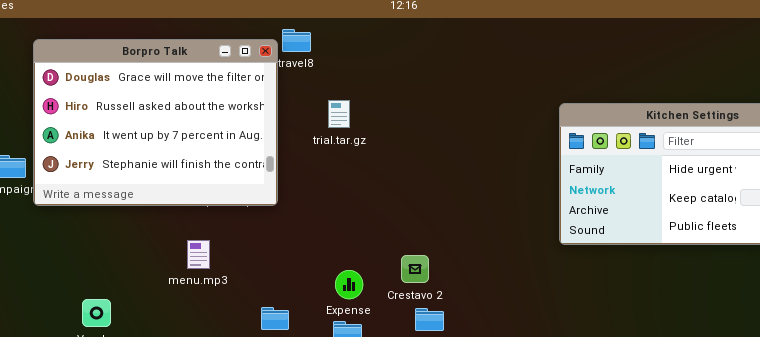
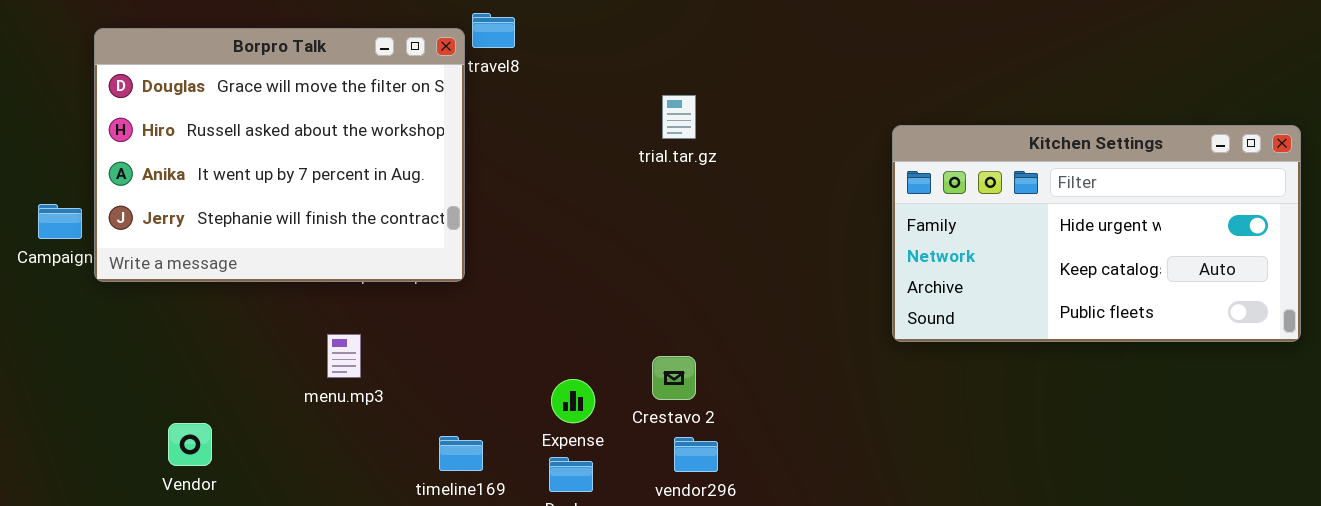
trial.tar.gz: [328,100,350,128] -> [662,95,696,139], moved

